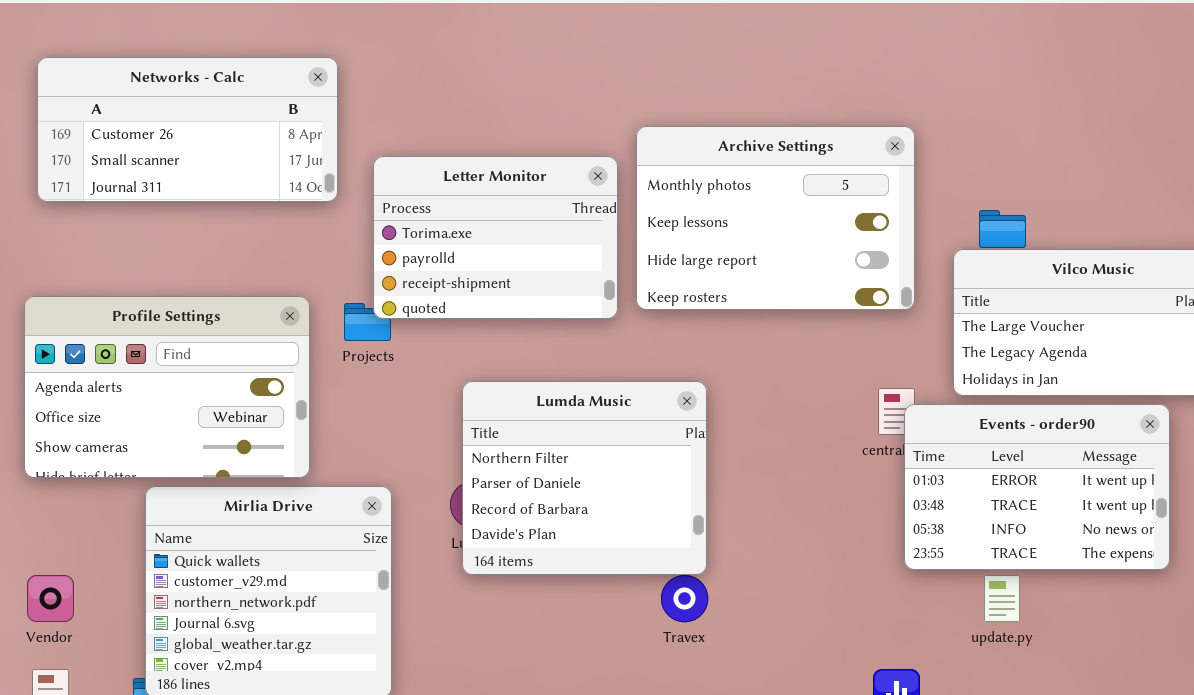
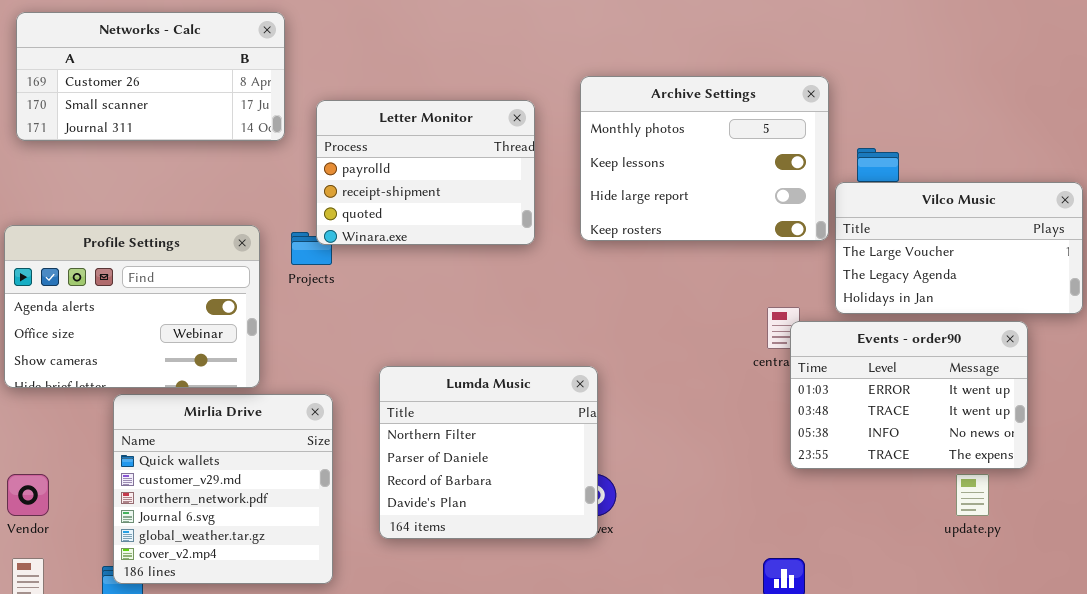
Archive Settings: [636,126,915,310] -> [580,76,829,241], moved
Letter Monitor: [373,156,618,319] -> [316,100,535,245], scrolled down 1 row
Lumda Music: [462,381,707,575] -> [379,366,598,539], moved
update.py: [984,575,1020,622] -> [956,474,989,516], moved

